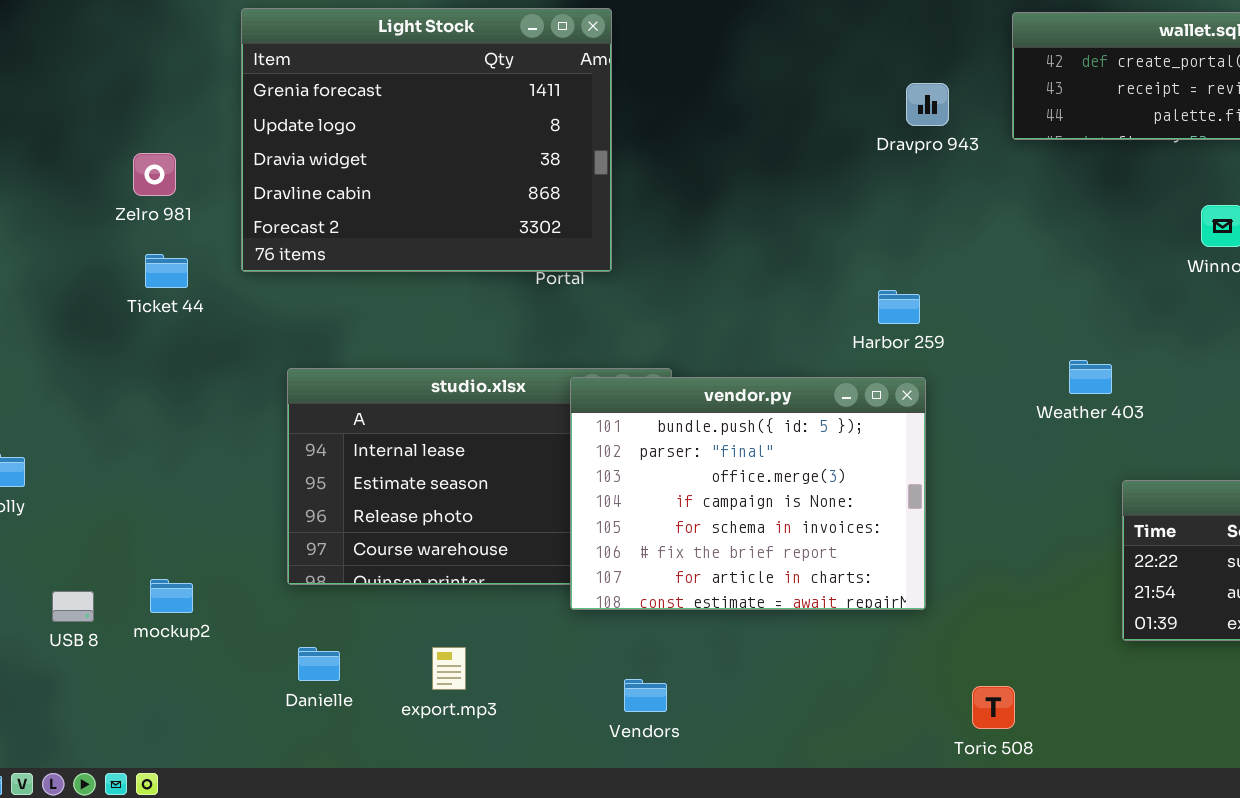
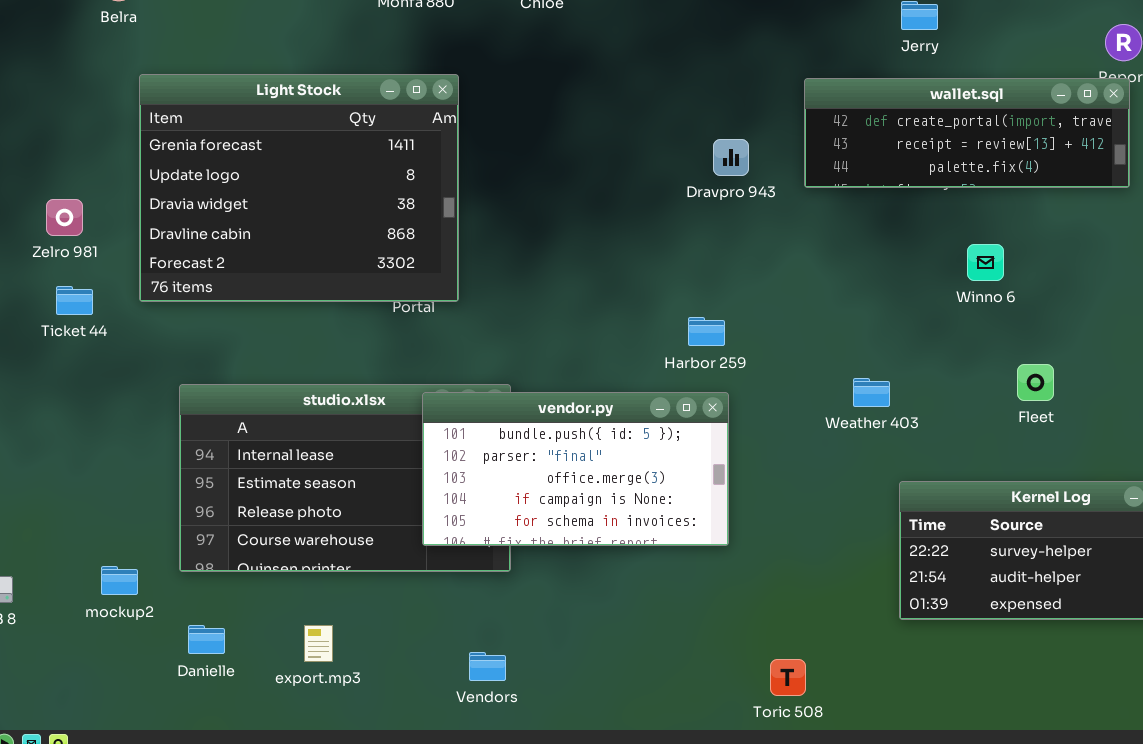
vendor.py: [570,377,926,610] -> [422,392,729,546], resized
mockup2: [150,579,193,613] -> [101,566,138,595], moved

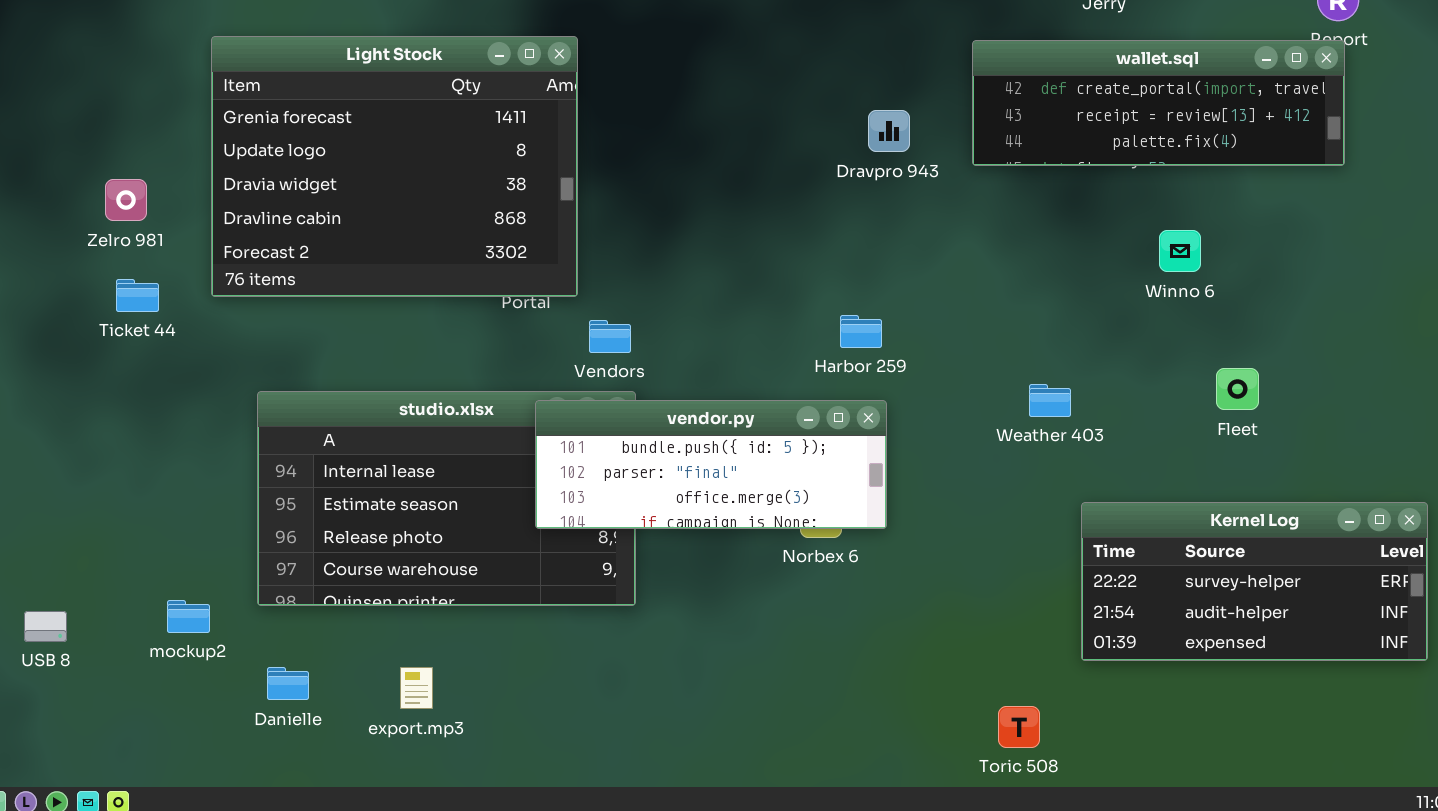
vendor.py: [422,392,729,546] -> [535,400,887,529], resized
Vendors: [469,652,506,681] -> [589,320,631,353], moved
Toric 508: [770,659,806,696] -> [998,706,1040,748], moved

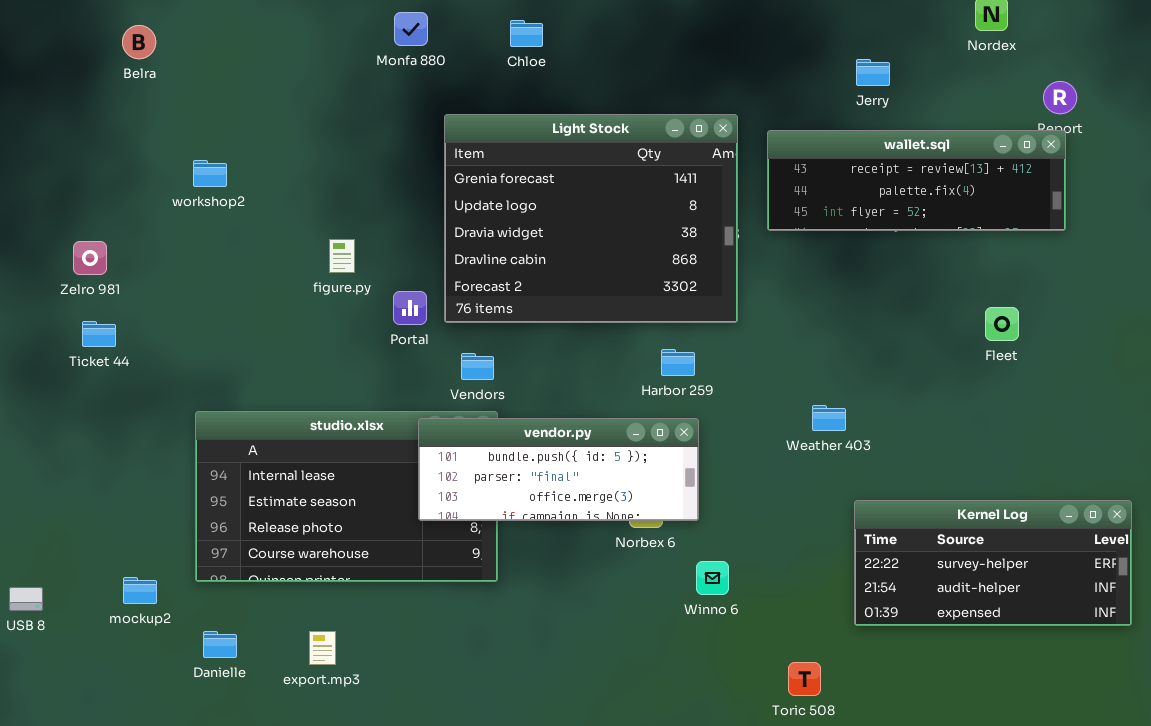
Light Stock: [211,36,578,297] -> [444,114,738,323], moved
wallet.sql: [972,40,1345,166] -> [767,130,1066,231], scrolled down 1 row
Winno 6: [1159,230,1201,272] -> [696,561,729,595], moved
Fleet: [1216,368,1259,410] -> [985,307,1019,341], moved

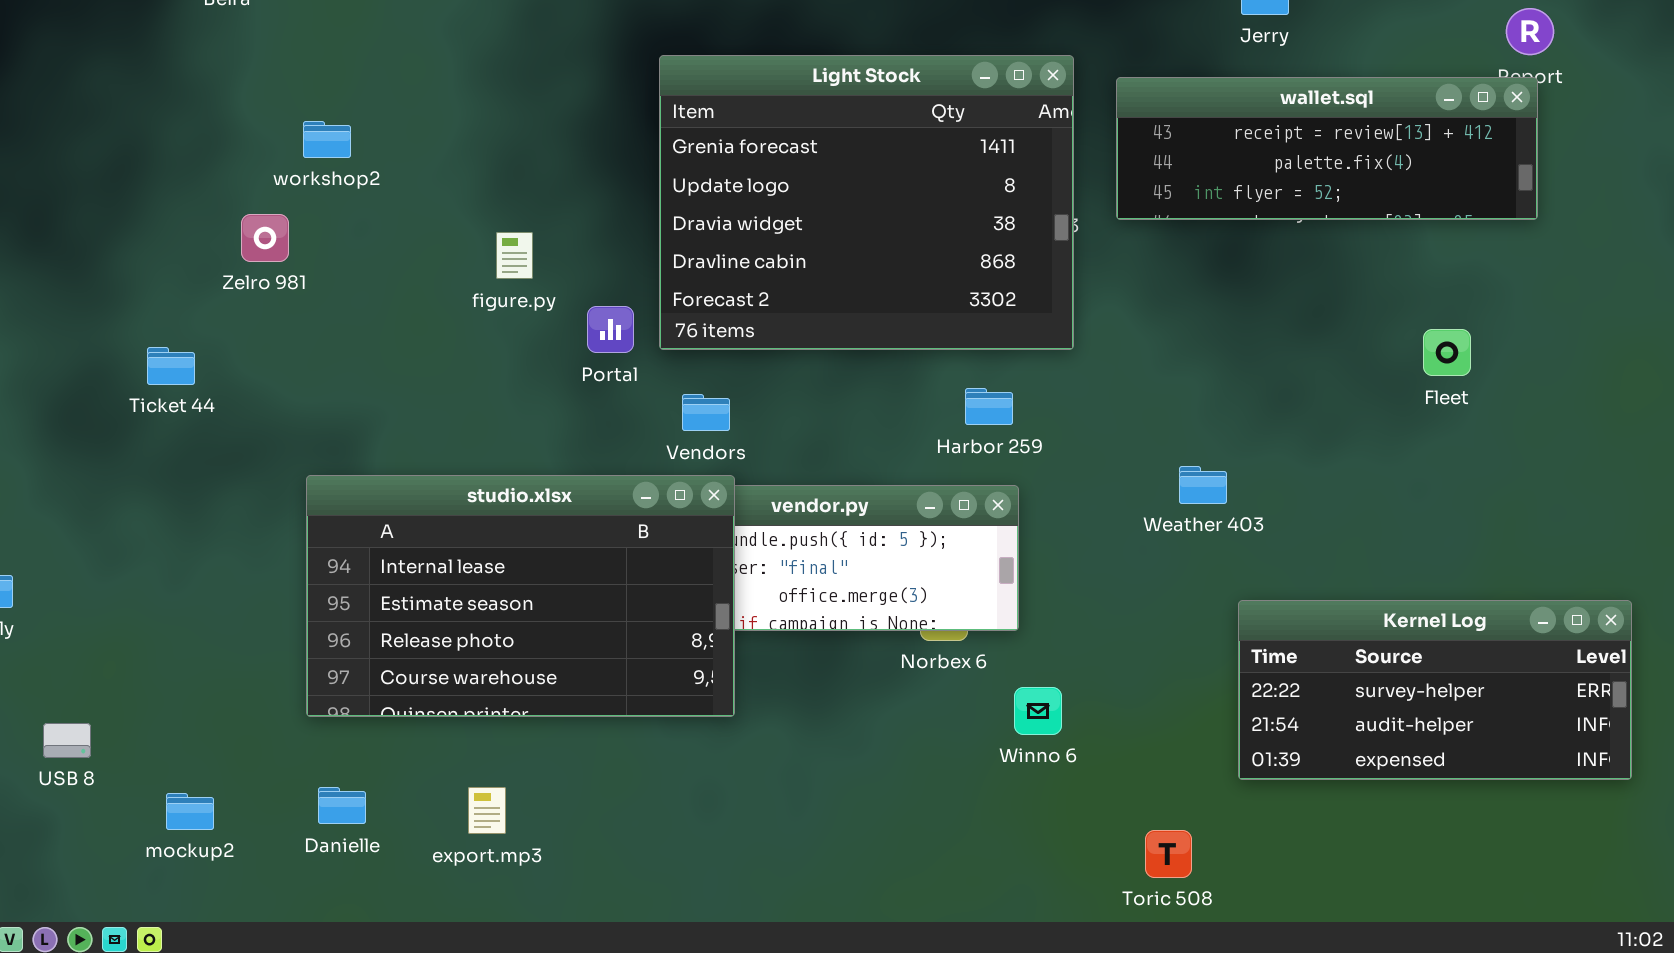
Zelro 981: [73,241,107,275] -> [241,214,289,262], moved
studio.xlsx: [195,411,498,582] -> [306,475,735,717], raised
mockup2: [123,577,157,604] -> [166,793,214,830], moved

